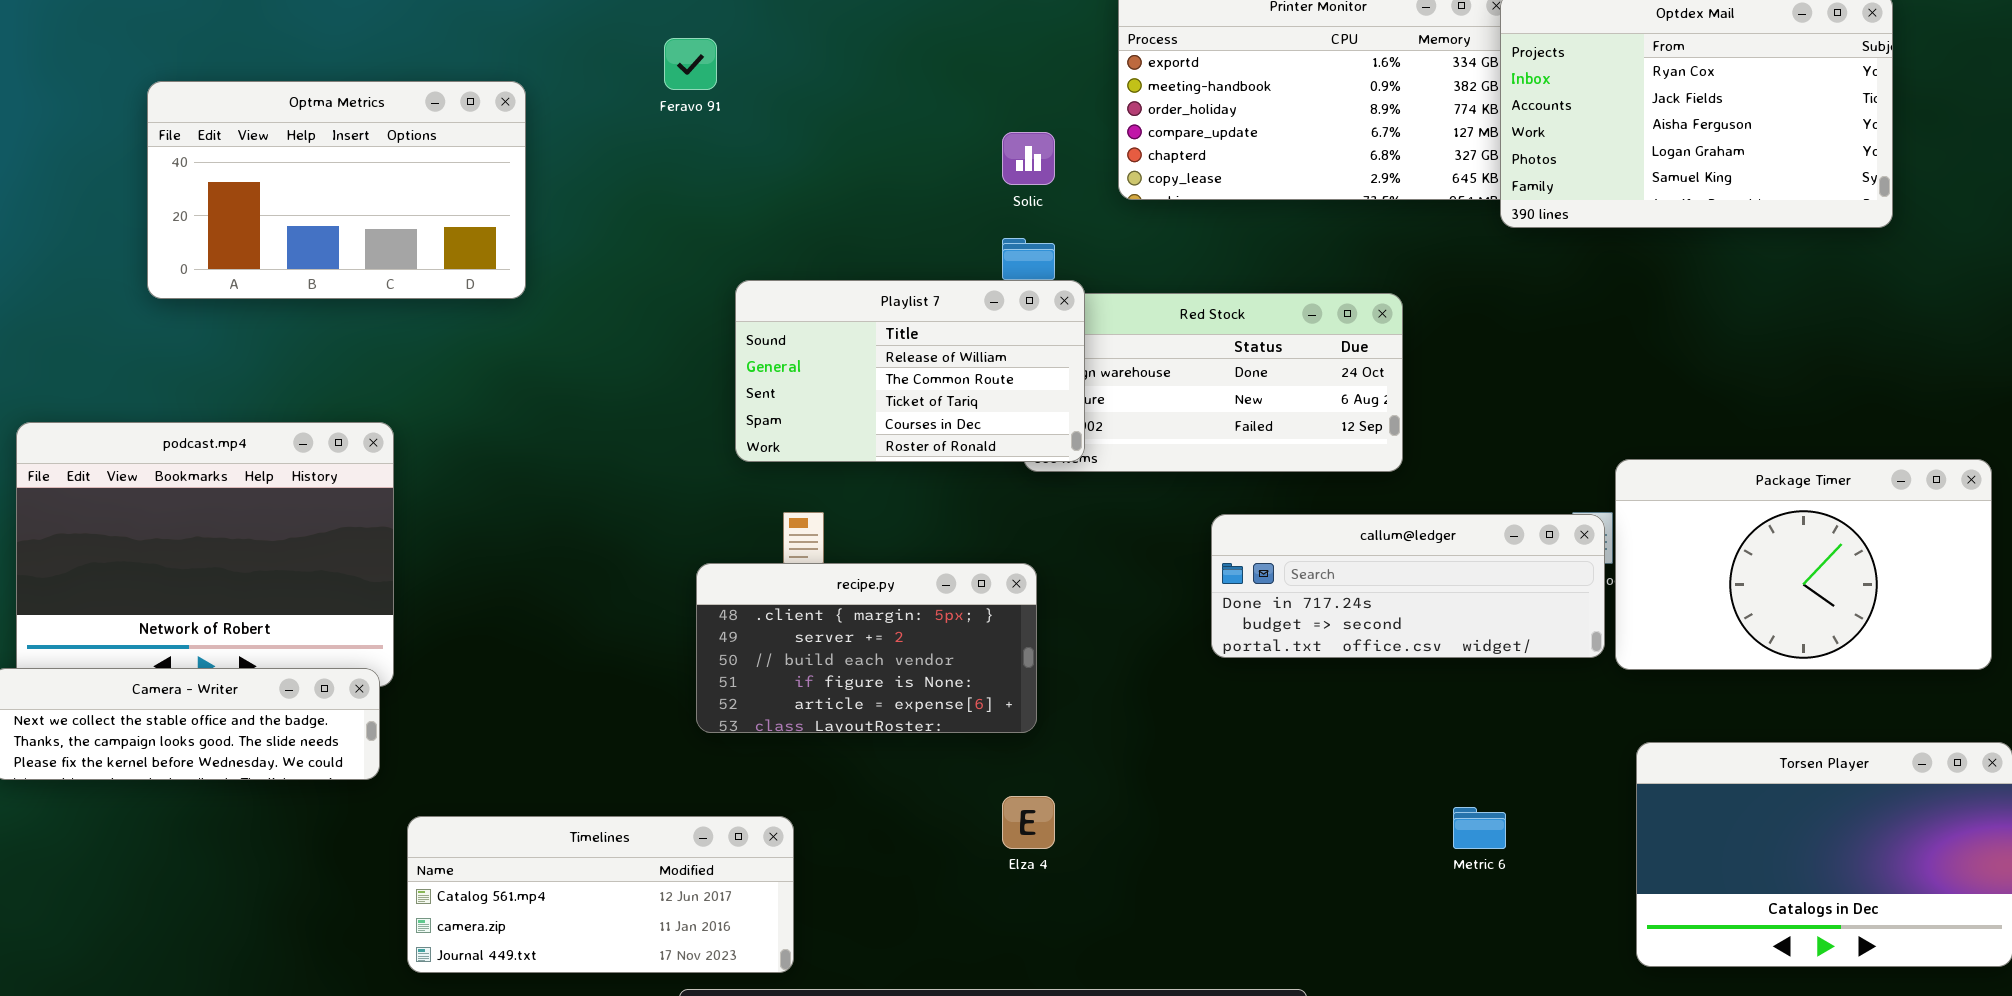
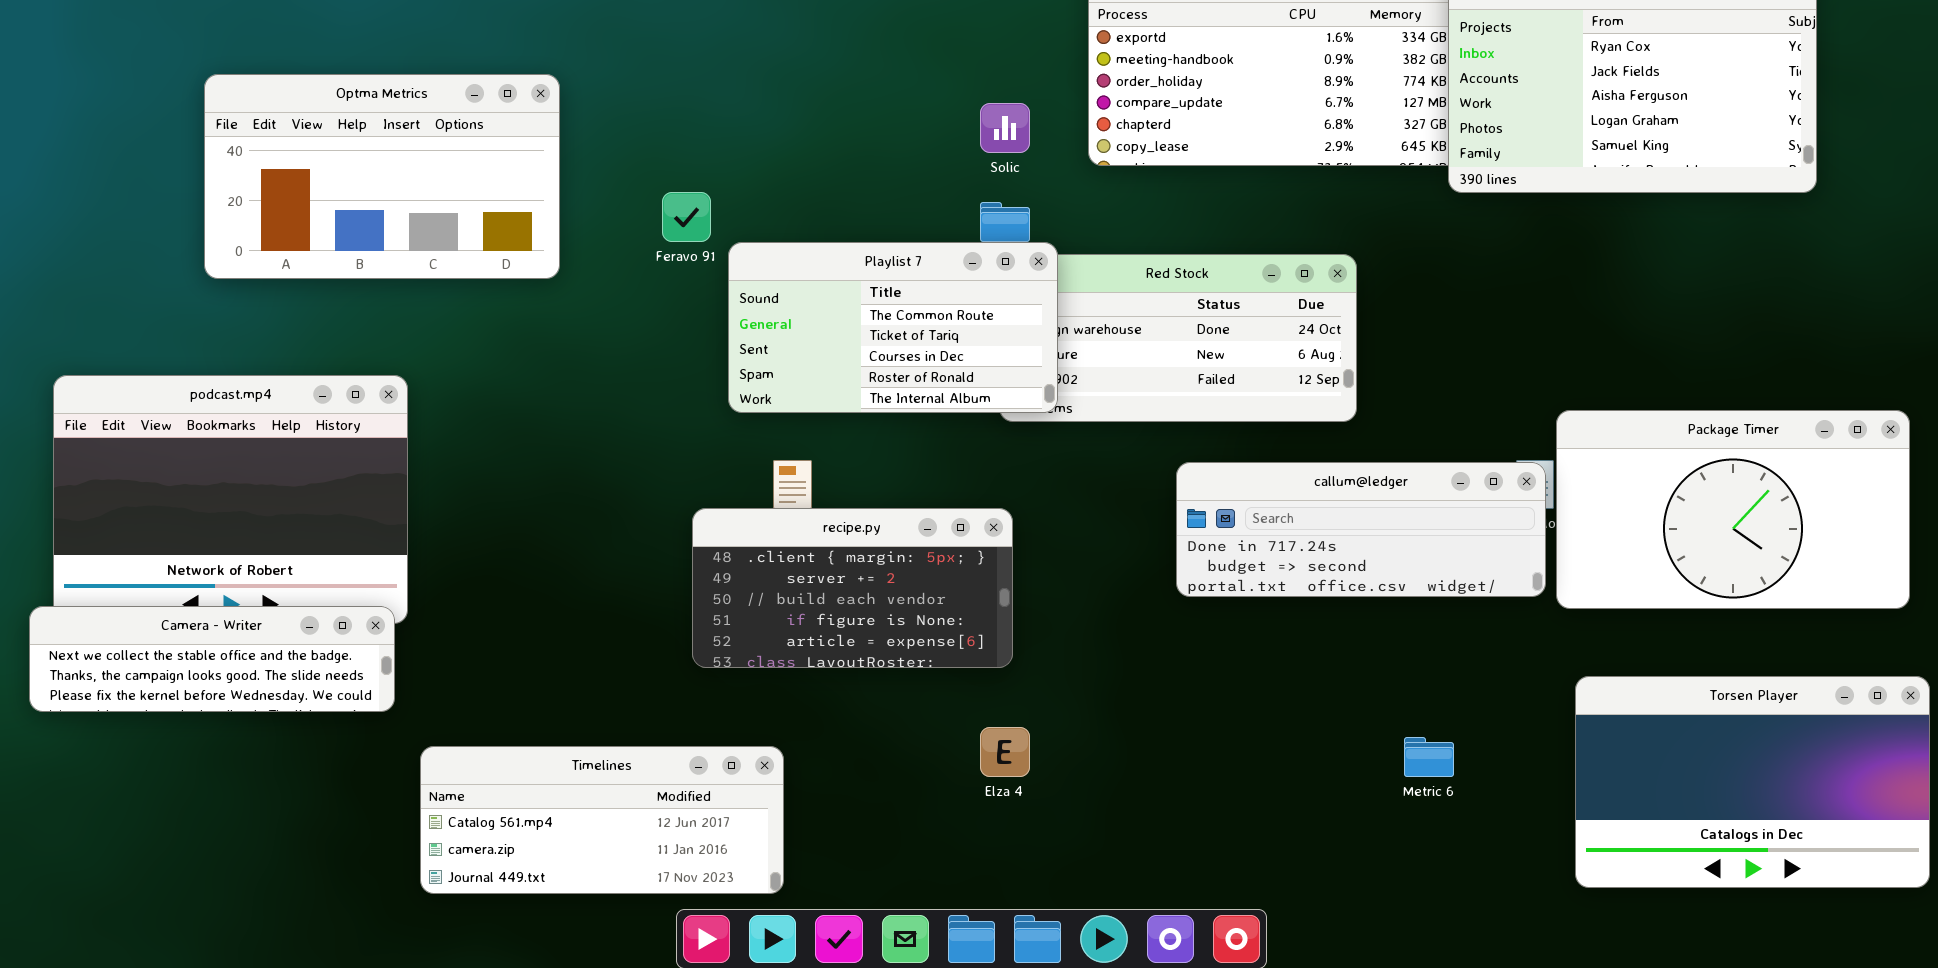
Feravo 91: [664,38,717,90] -> [662,192,711,242], moved
Optma Metrics: [147,81,526,299] -> [204,74,560,279], moved
Playlist 7: [735,280,1085,462] -> [728,242,1058,413], scrolled down 1 row

